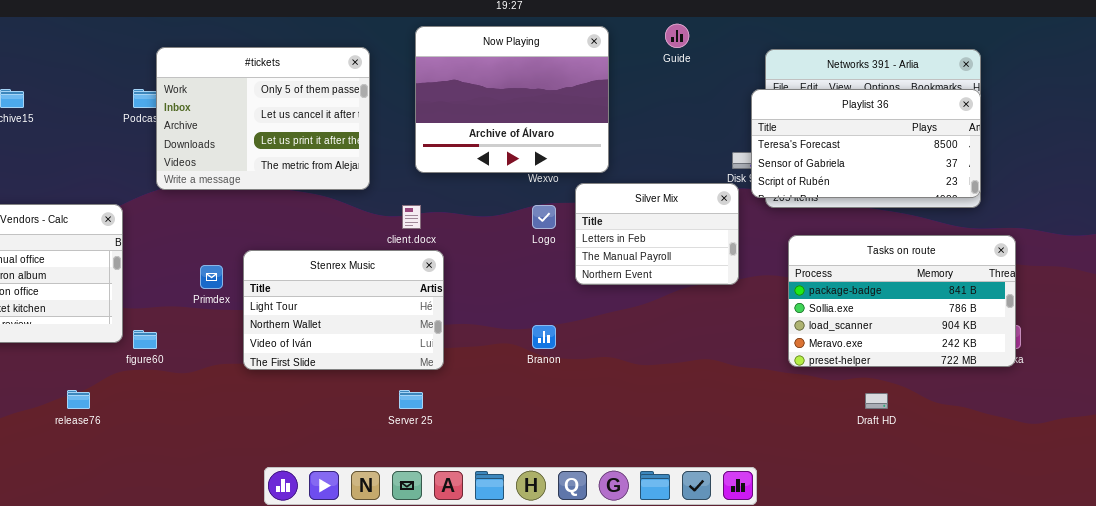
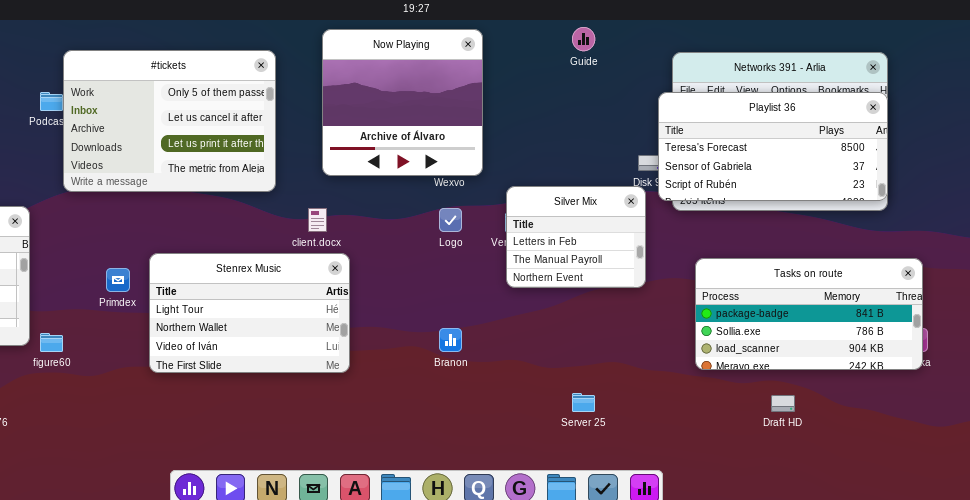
Now Playing: [415,26,609,173] -> [322,29,483,176], resized
Silver Mix: [575,183,739,285] -> [506,186,646,288], resized
Tasks on route: [788,235,1016,367] -> [695,258,923,370], resized
Server 25: [399,390,423,409] -> [572,393,595,412], moved

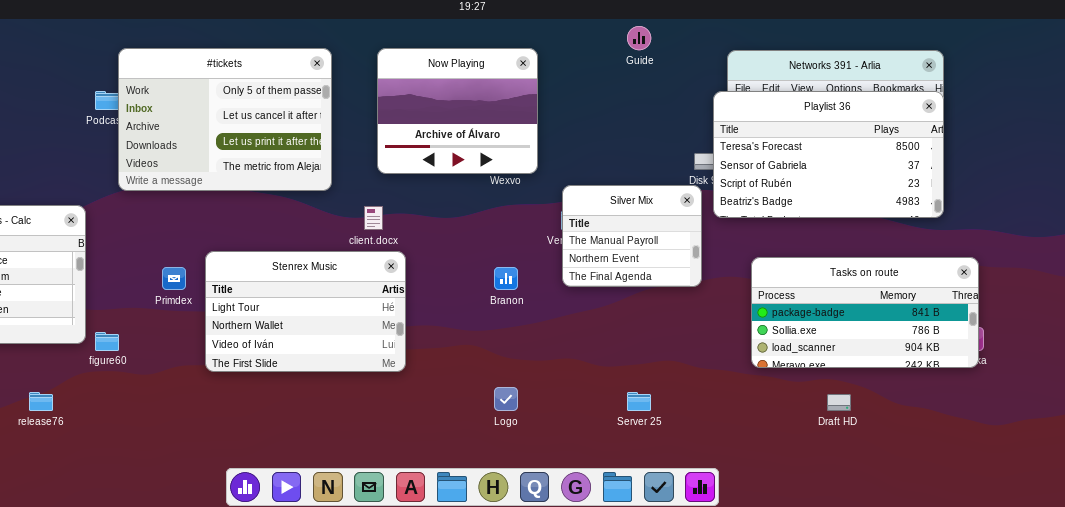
Now Playing: [322,29,483,176] -> [377,48,538,174], resized
Playlist 36: [658,92,888,201] -> [713,91,944,218], resized
Silver Mix: [506,186,646,288] -> [562,185,702,287], scrolled down 1 row
Logo: [439,208,462,232] -> [494,387,518,411], moved
Branon: [439,328,462,352] -> [494,267,518,290], moved

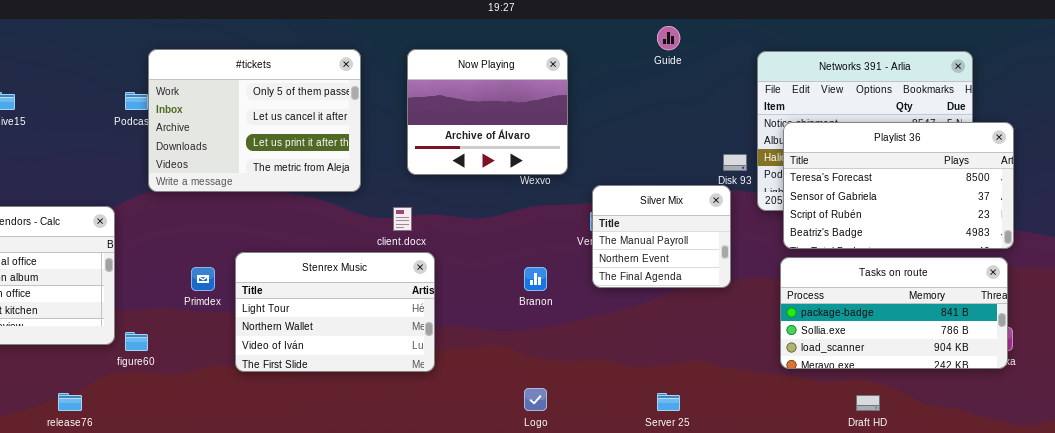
Playlist 36: [713,91,944,218] -> [783,122,1014,249], moved

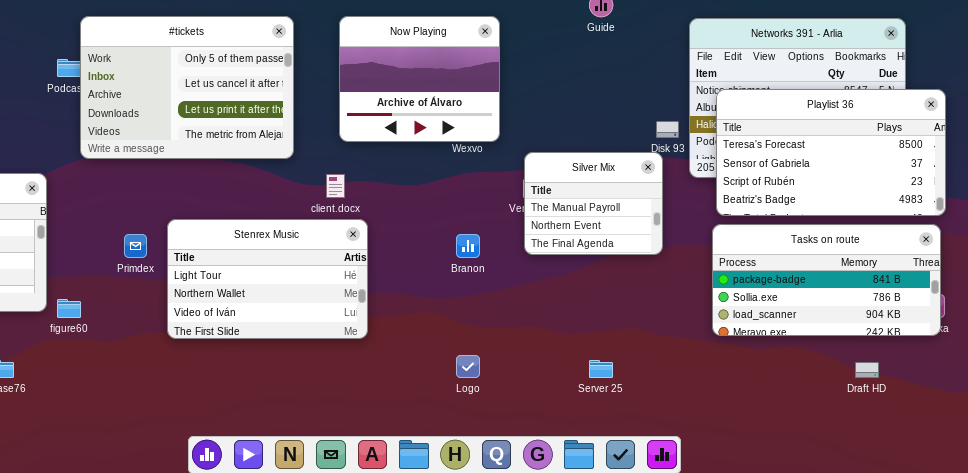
Draft HD: [856,395,880,411] -> [855,362,879,378], moved

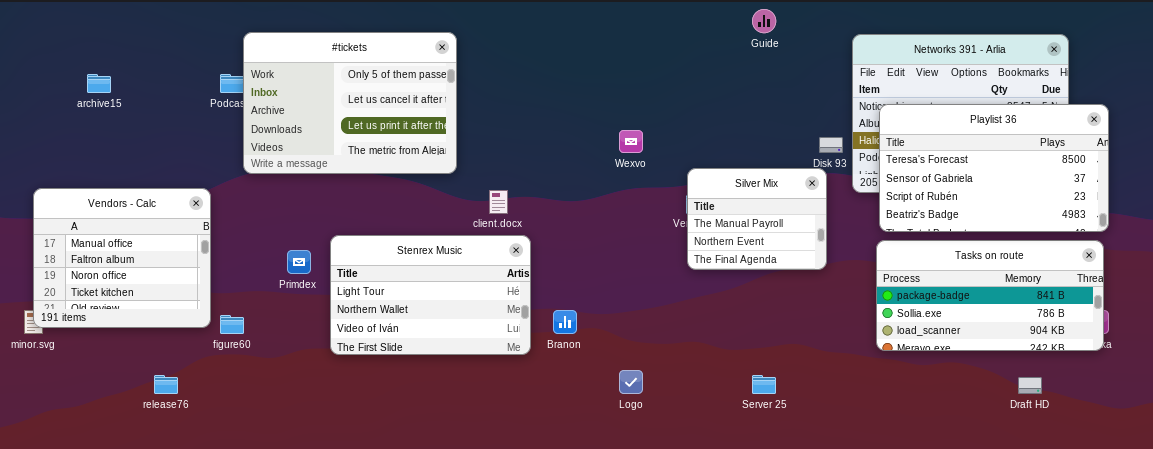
Now Playing: [339,16,500,142] -> none, closed
Branon: [456,234,480,258] -> [553,310,577,334], moved

